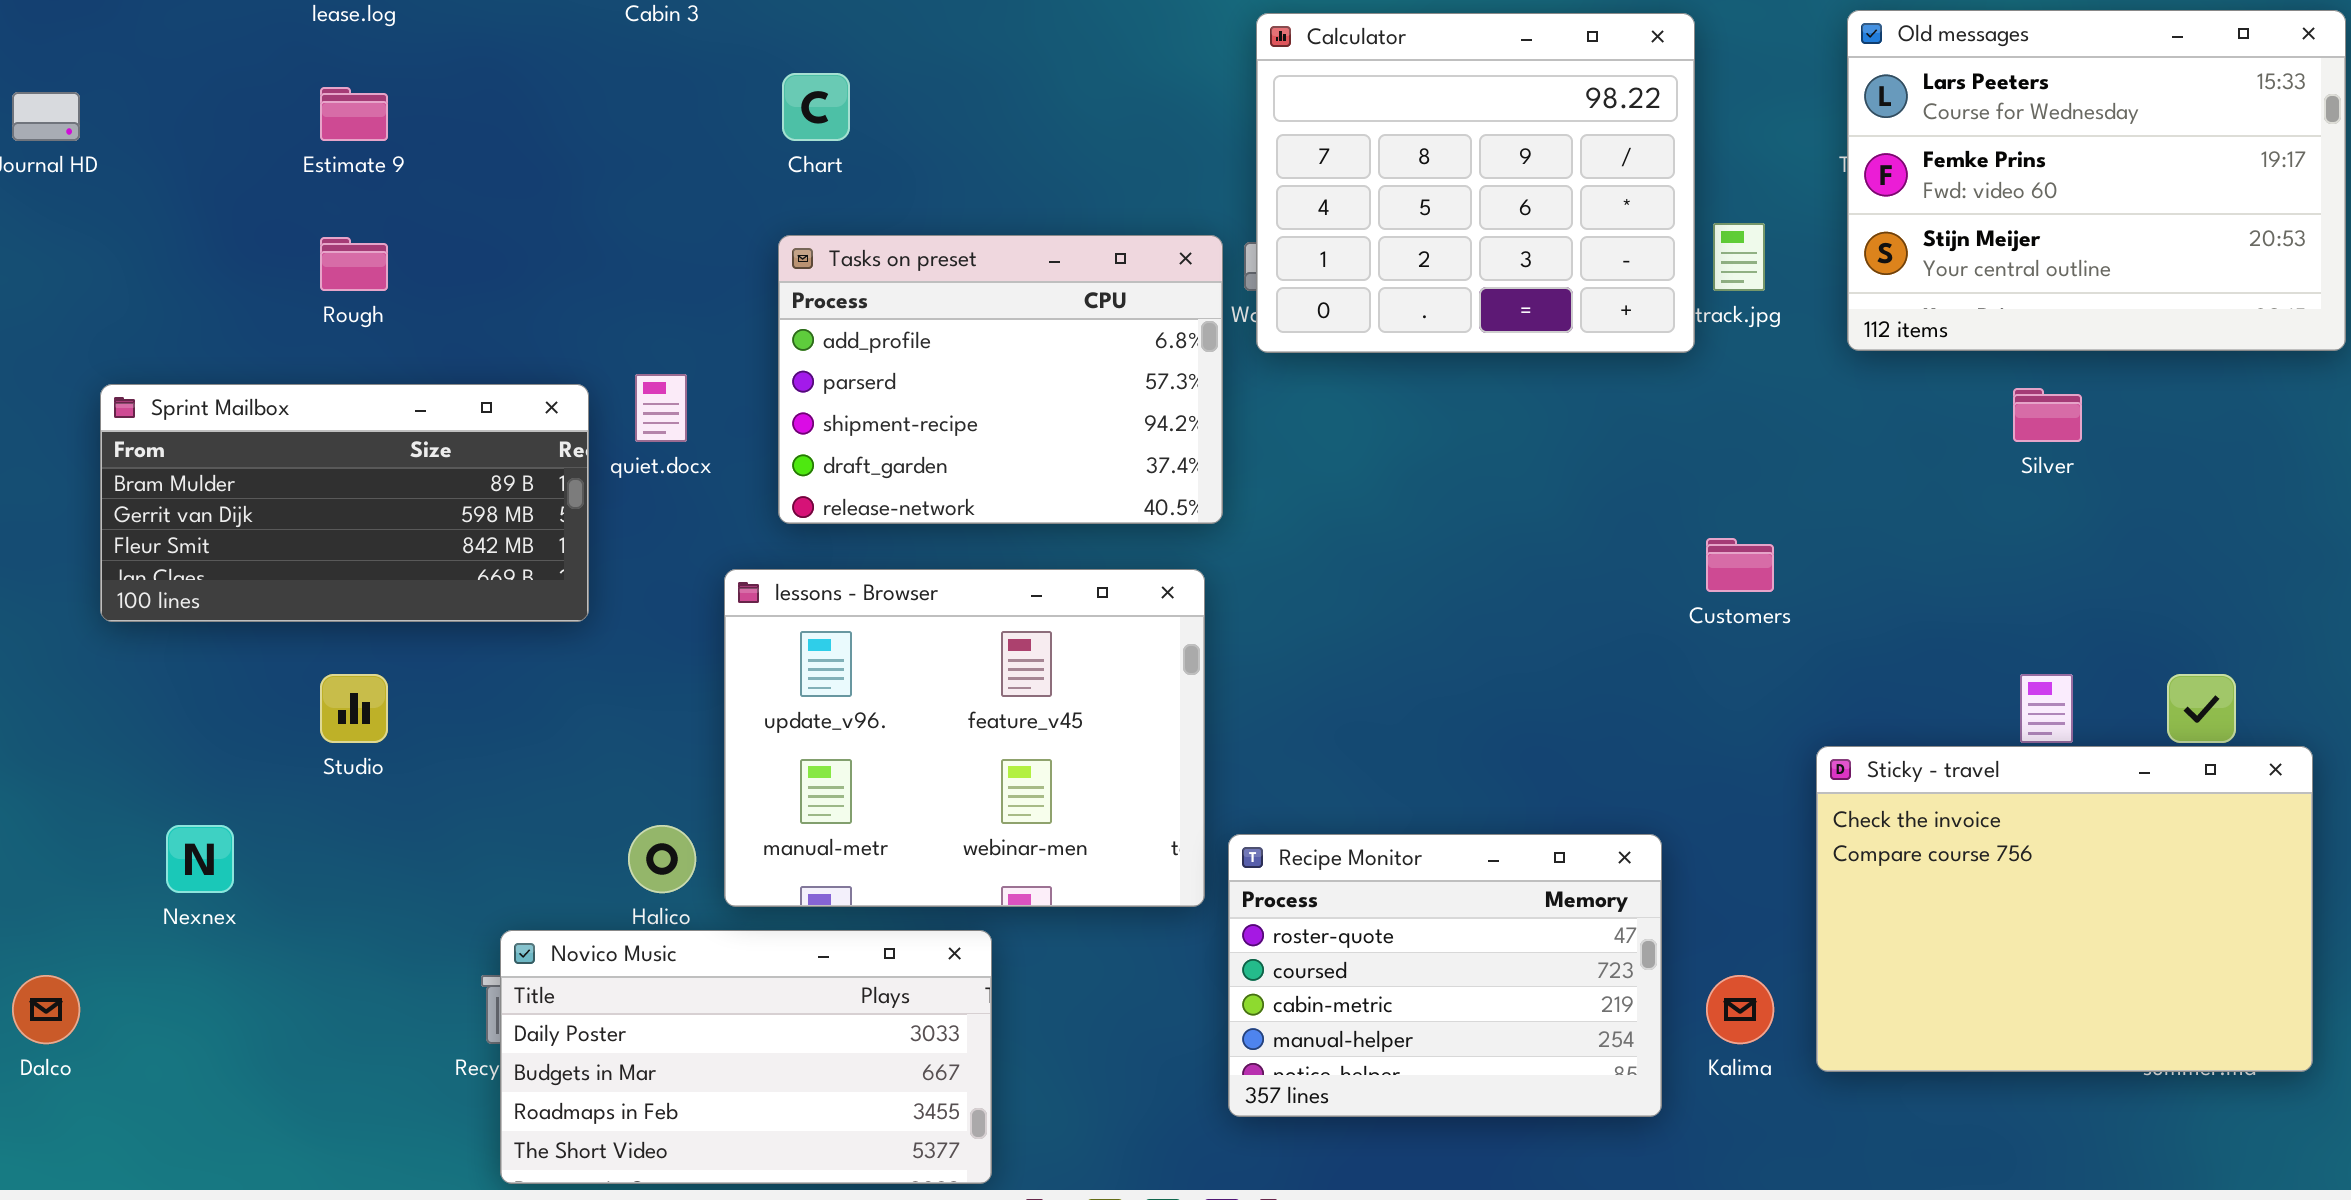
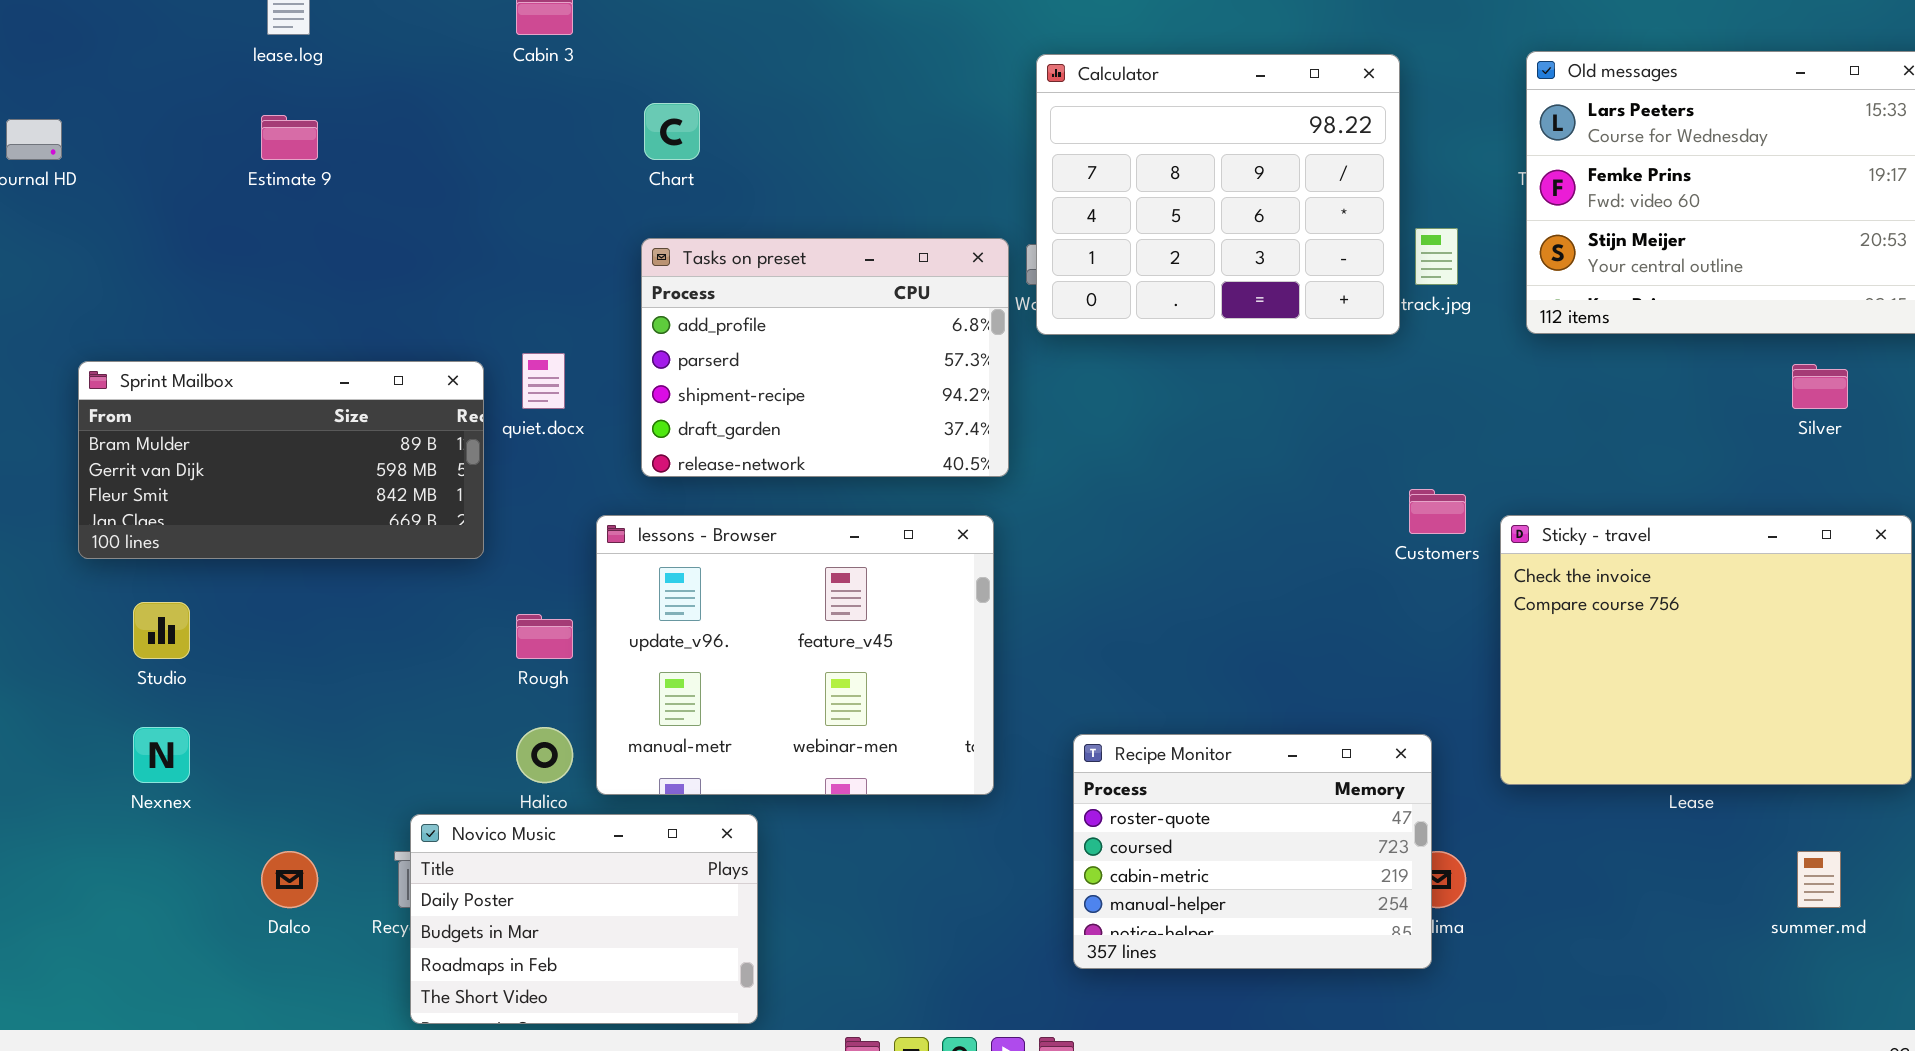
Rough: [320,237,388,291] -> [516,614,573,659], moved
Silver: [2013,388,2082,442] -> [1792,364,1848,409], moved
Studio: [320,674,388,743] -> [133,602,190,659], moved
Sticky - travel: [1816,746,2313,1072] -> [1500,515,1912,785], moved
Recipe Monitor: [1228,834,1662,1117] -> [1073,734,1432,969], moved
Novico Music: [500,930,992,1184] -> [410,814,758,1024], resized
Dalco: [12,975,80,1044] -> [261,851,318,908], moved

